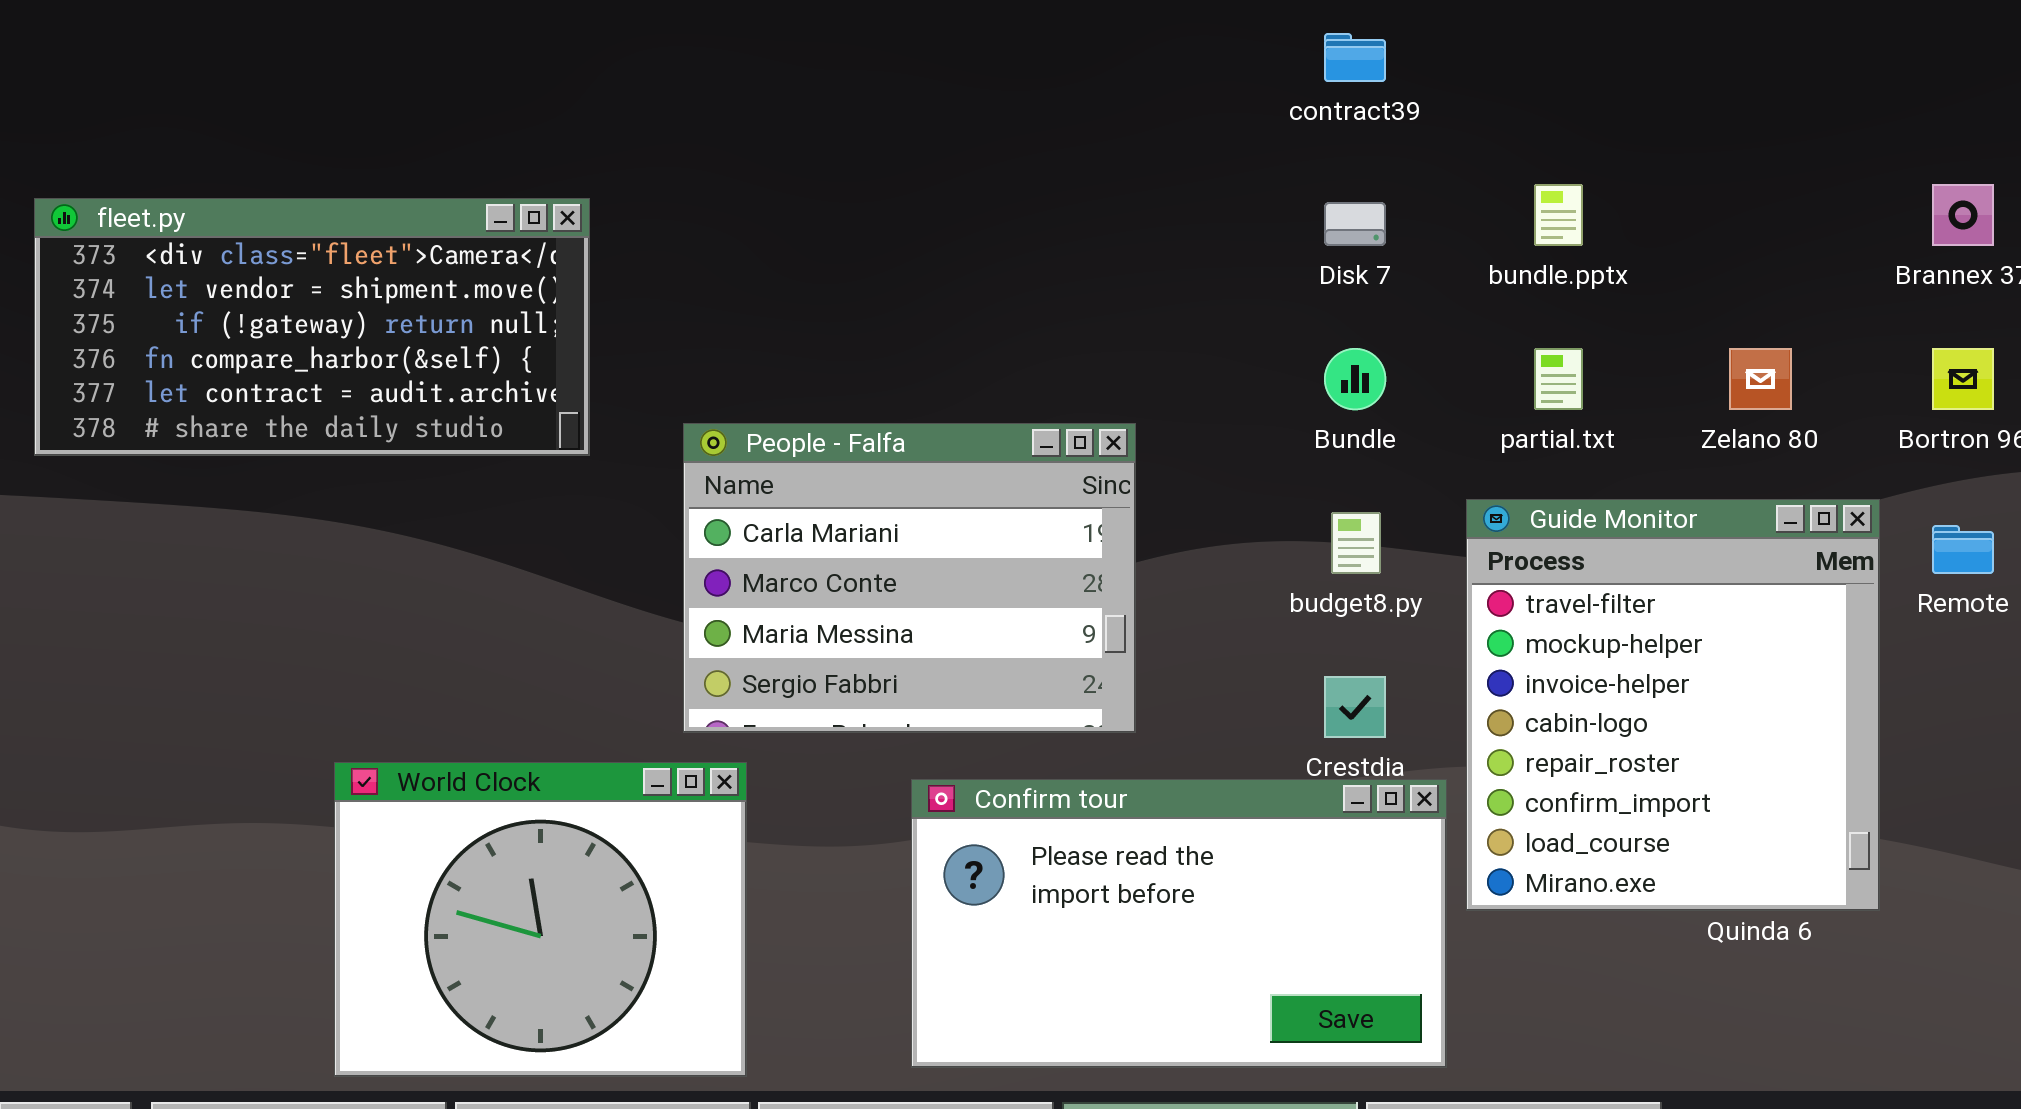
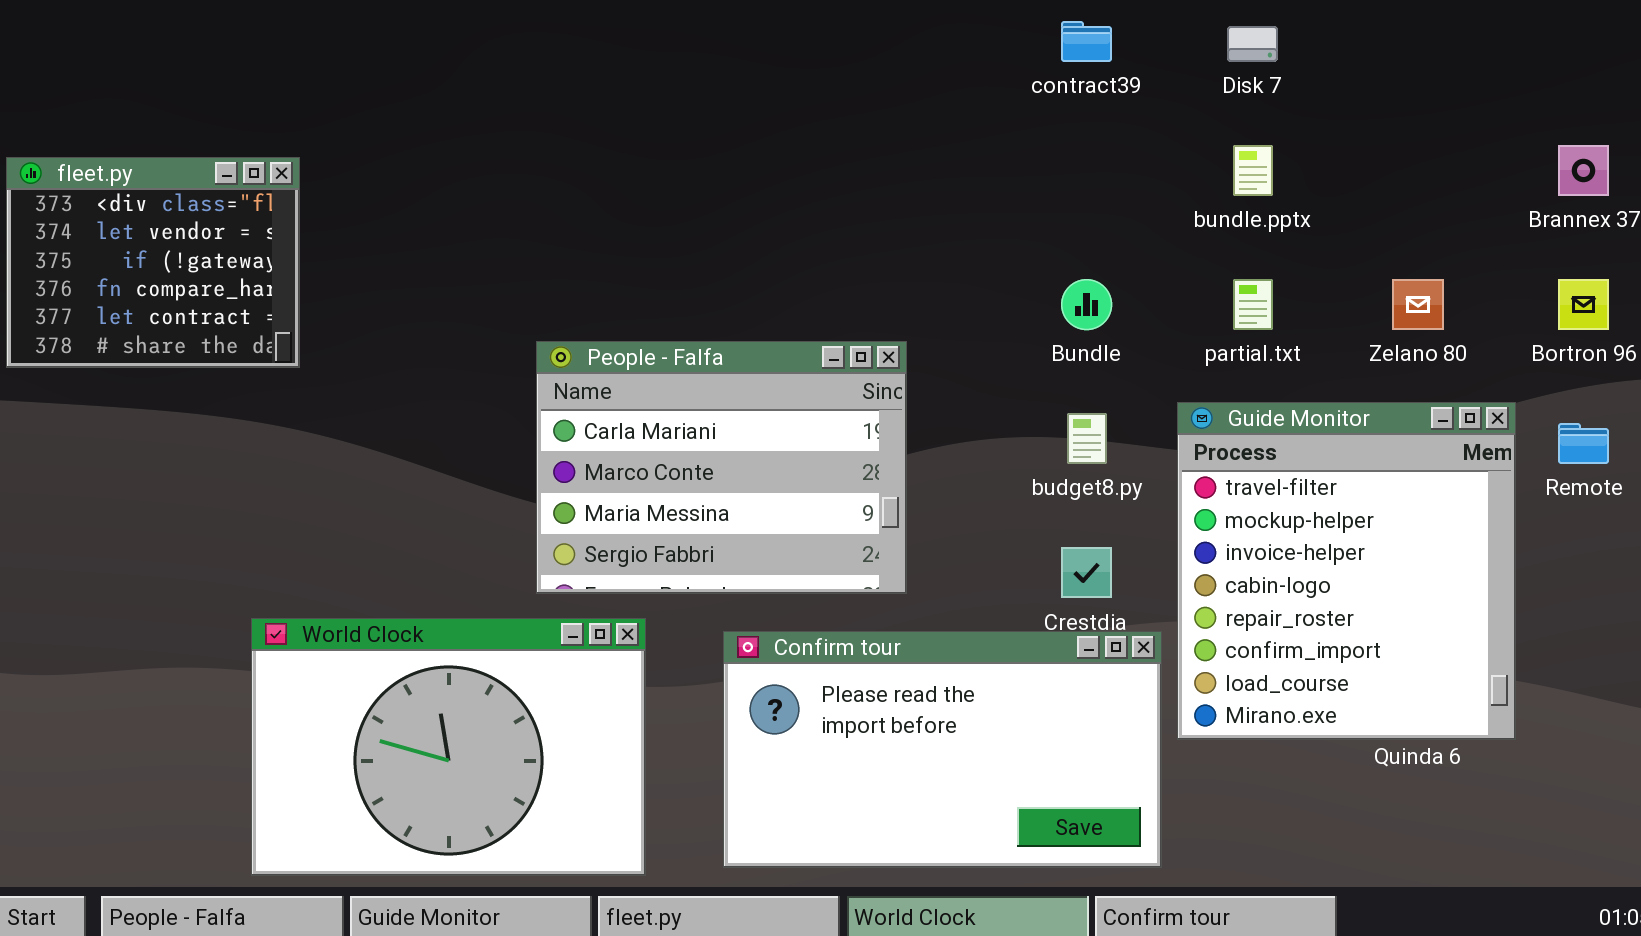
fleet.py: [34,198,590,456] -> [6,157,300,368], resized
Disk 7: [1324,202,1386,246] -> [1227,26,1278,62], moved
World Clock: [334,762,747,1077] -> [251,618,646,876], resized

